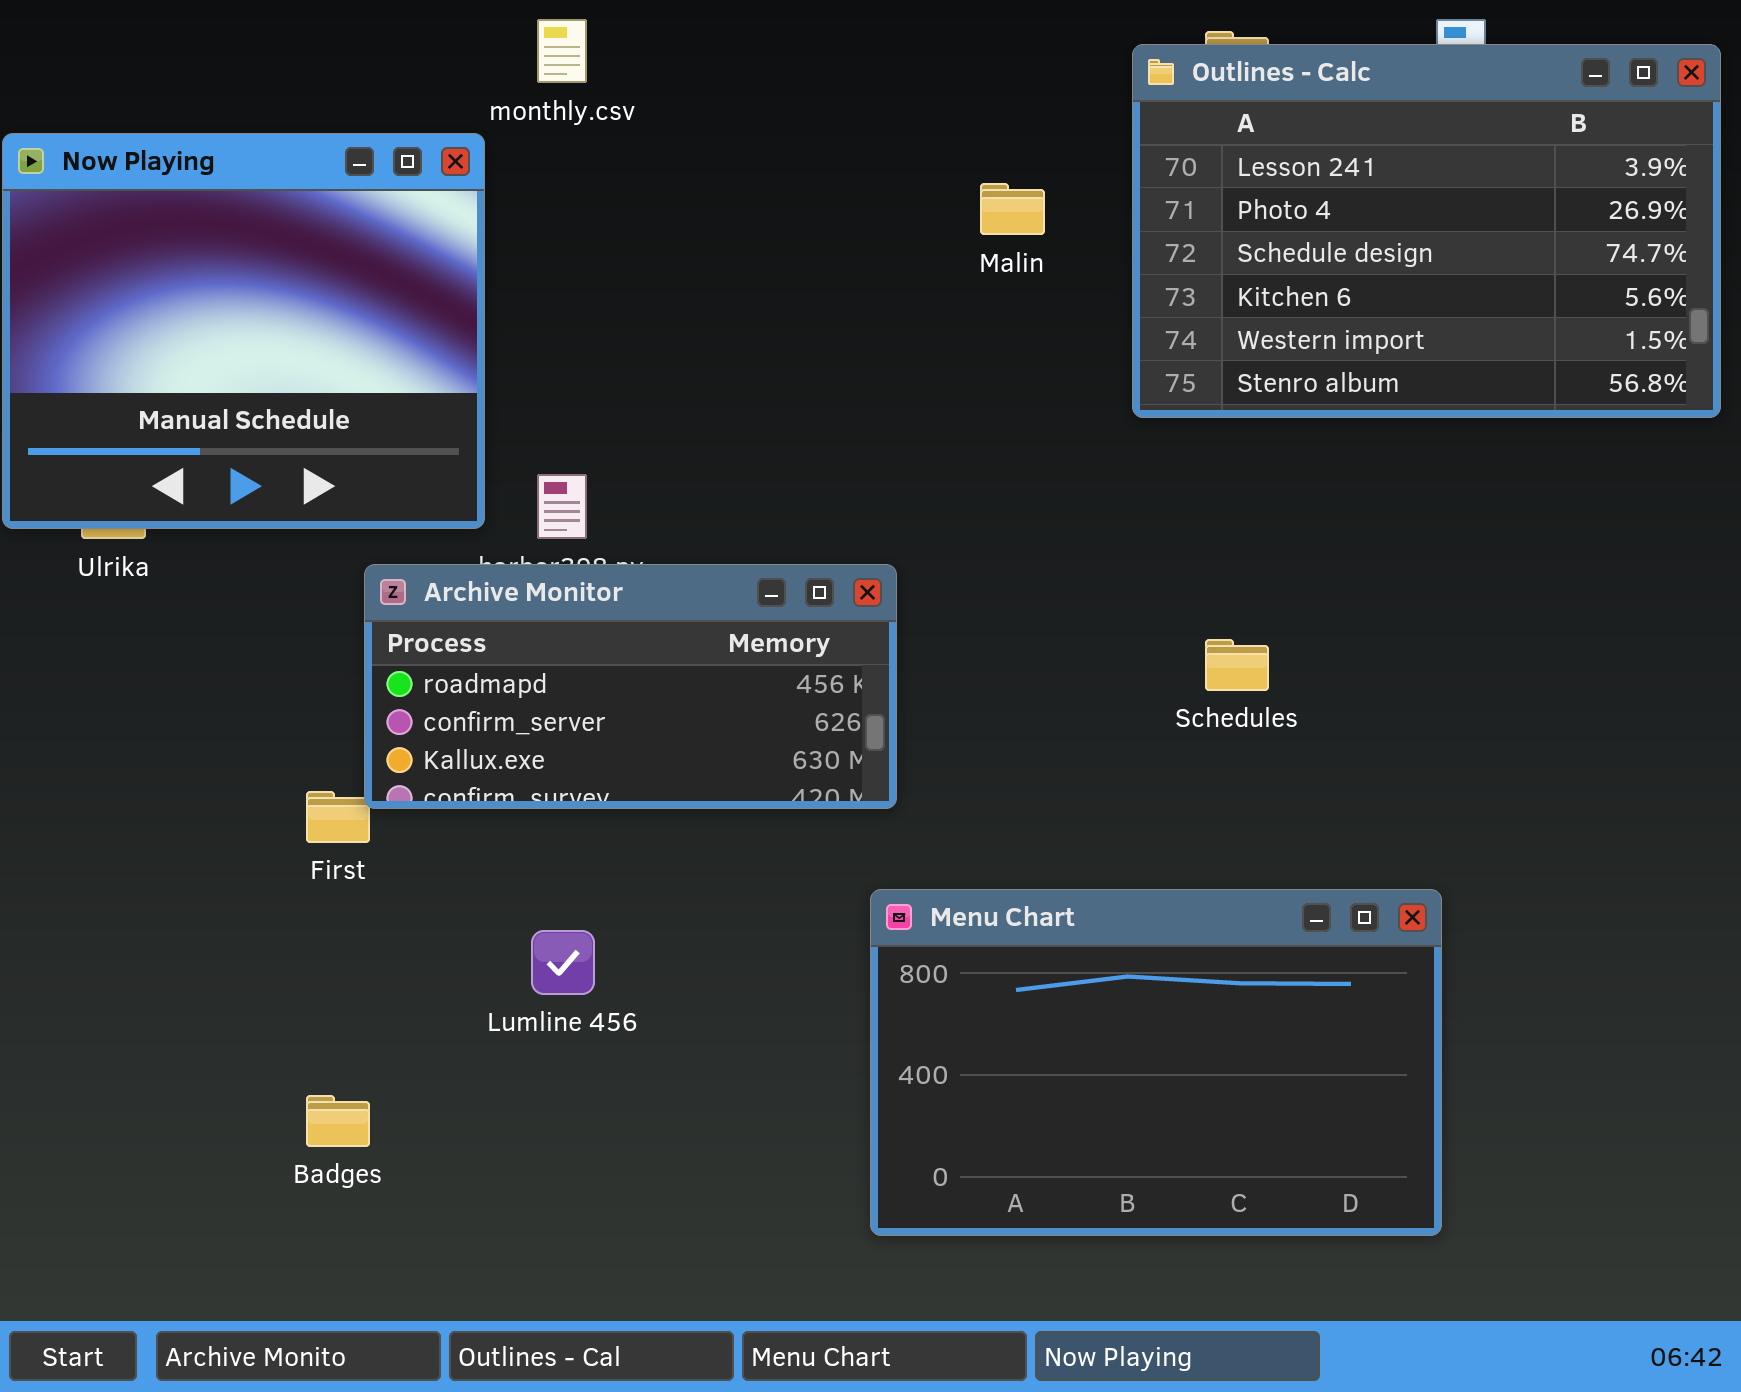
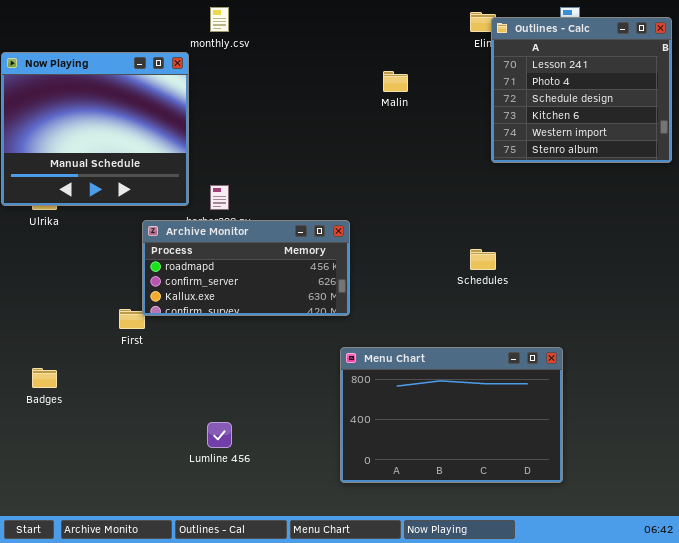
Outlines - Calc: [1132,44,1721,418] -> [491,17,672,163], resized
Lumline 456: [531,930,595,995] -> [207,422,232,448], moved
Badges: [306,1095,370,1147] -> [32,368,57,388], moved

